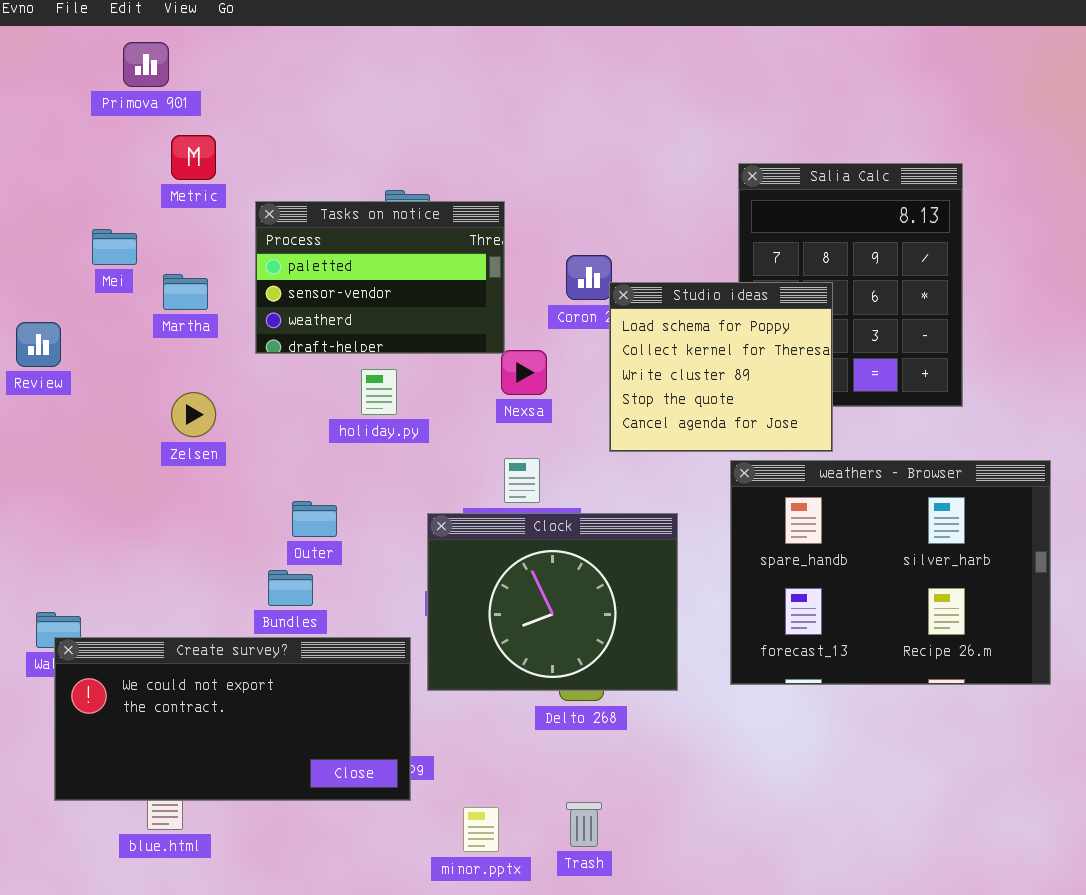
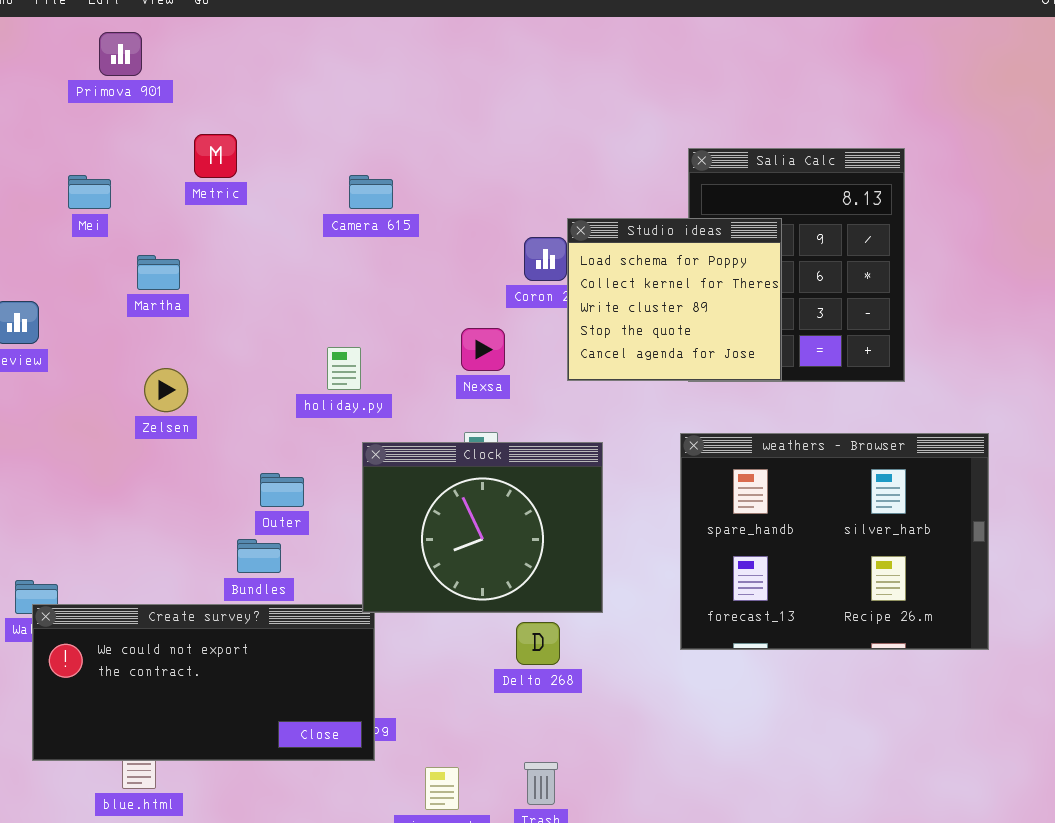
Metric: [171,135,216,180] -> [194,134,237,178], moved
Tasks on notice: [255,201,505,354] -> none, closed
Mei: [92,229,137,265] -> [68,175,111,209], moved
Studio ideas: [609,282,833,452] -> [567,218,782,381], moved
Clock: [427,513,678,691] -> [362,442,603,613], moved

